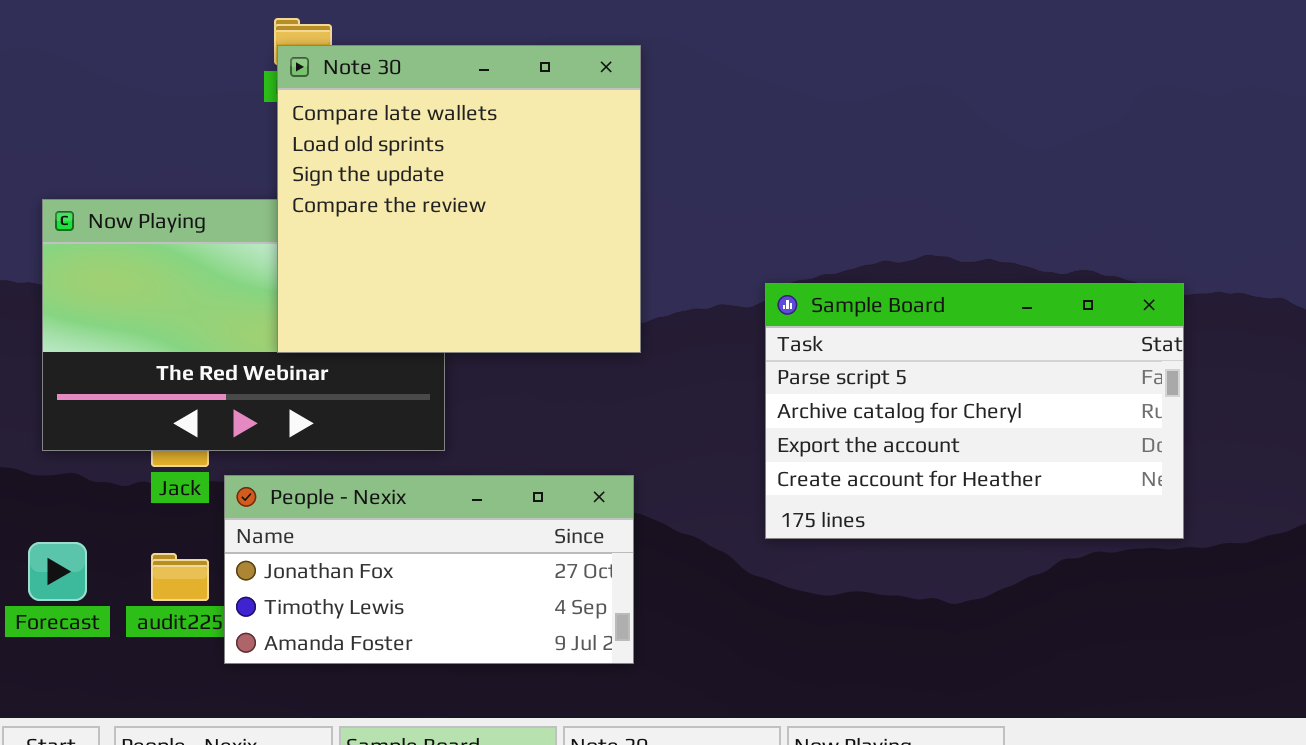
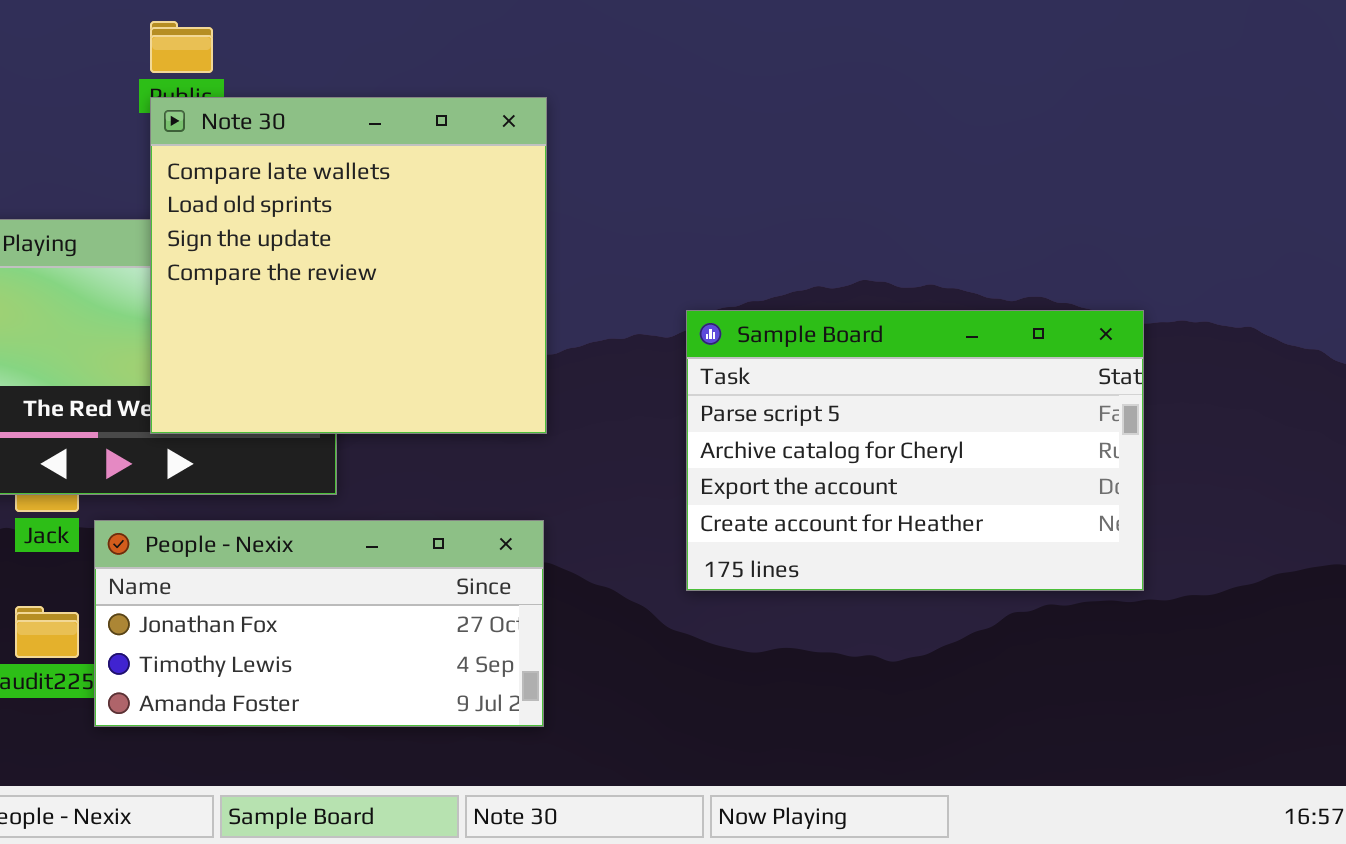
Note 30: [277,45,641,353] -> [150,97,547,434], moved

